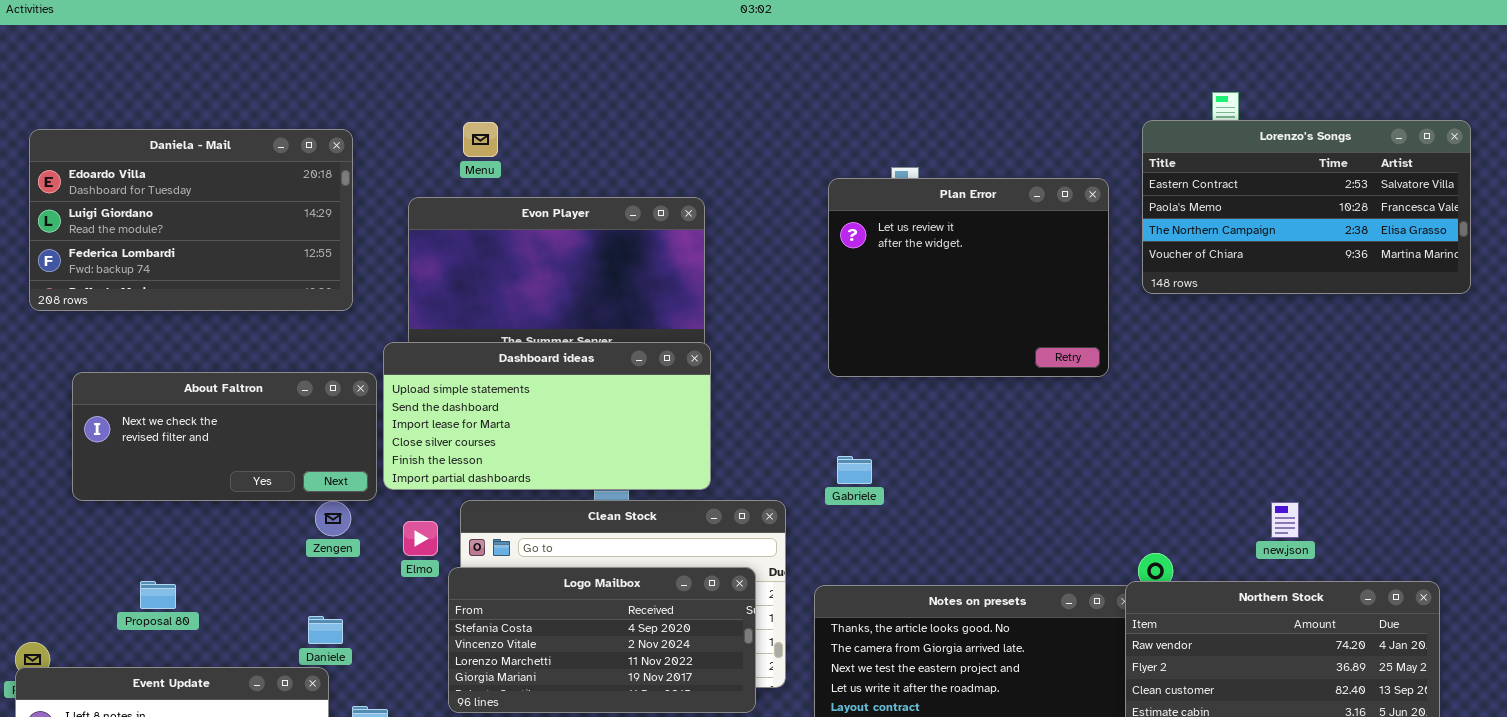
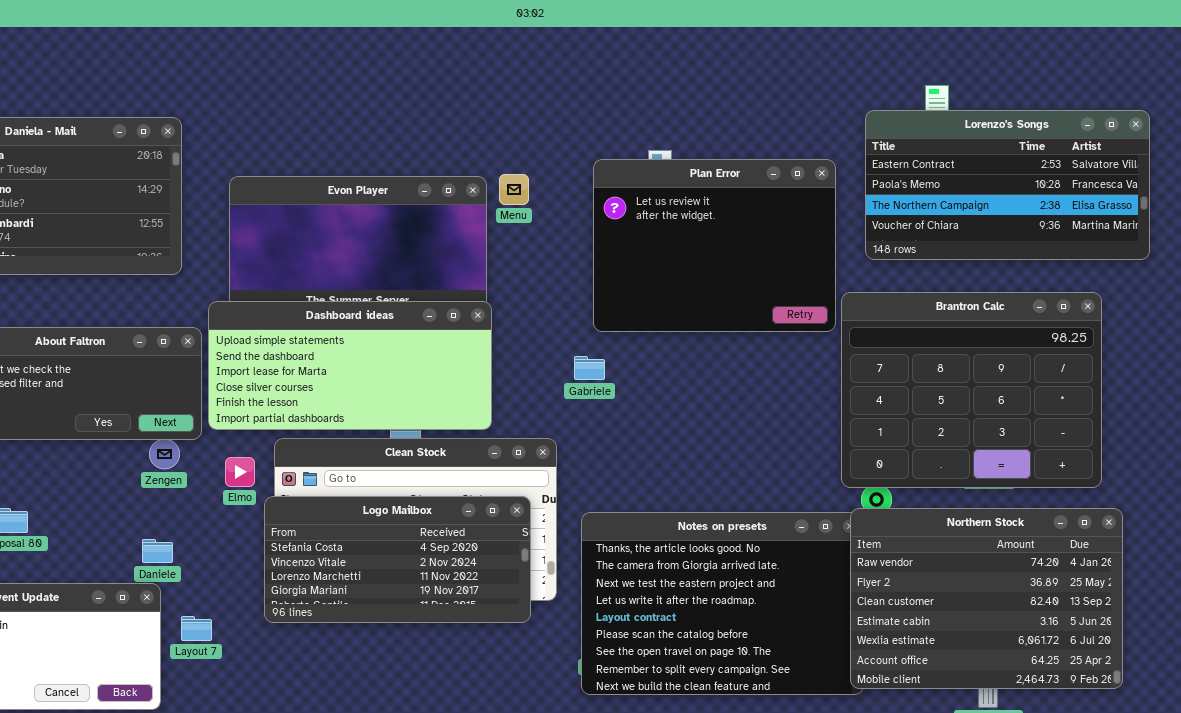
Menu: [463,122,498,157] -> [499,174,529,205], moved
Brantron Calc: none -> [841,292,1102,488], opened
Gabriele: [837,456,872,484] -> [574,356,605,380], moved

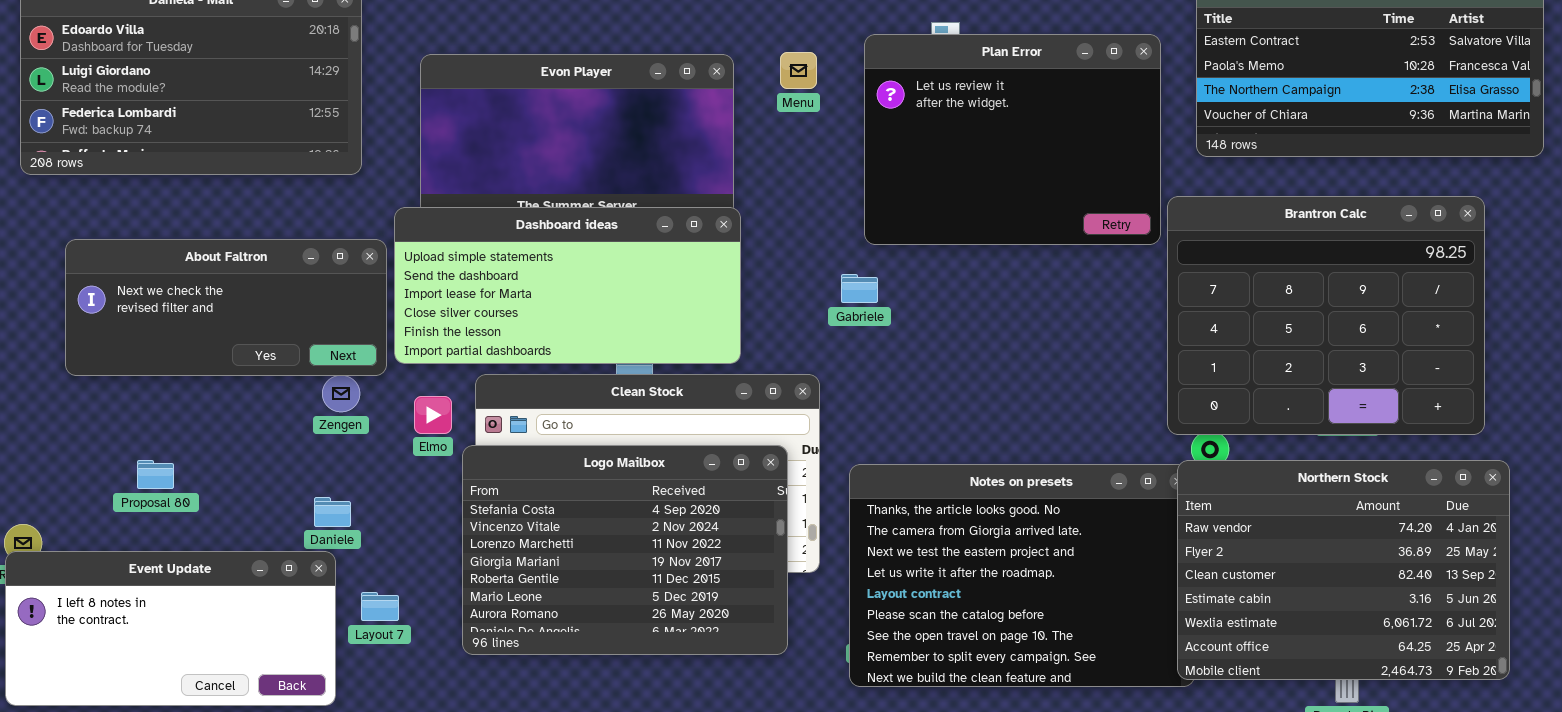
Menu: [499,174,529,205] -> [780,52,817,89], moved
Logo Mailbox: [264,496,531,623] -> [462,445,788,655], resized

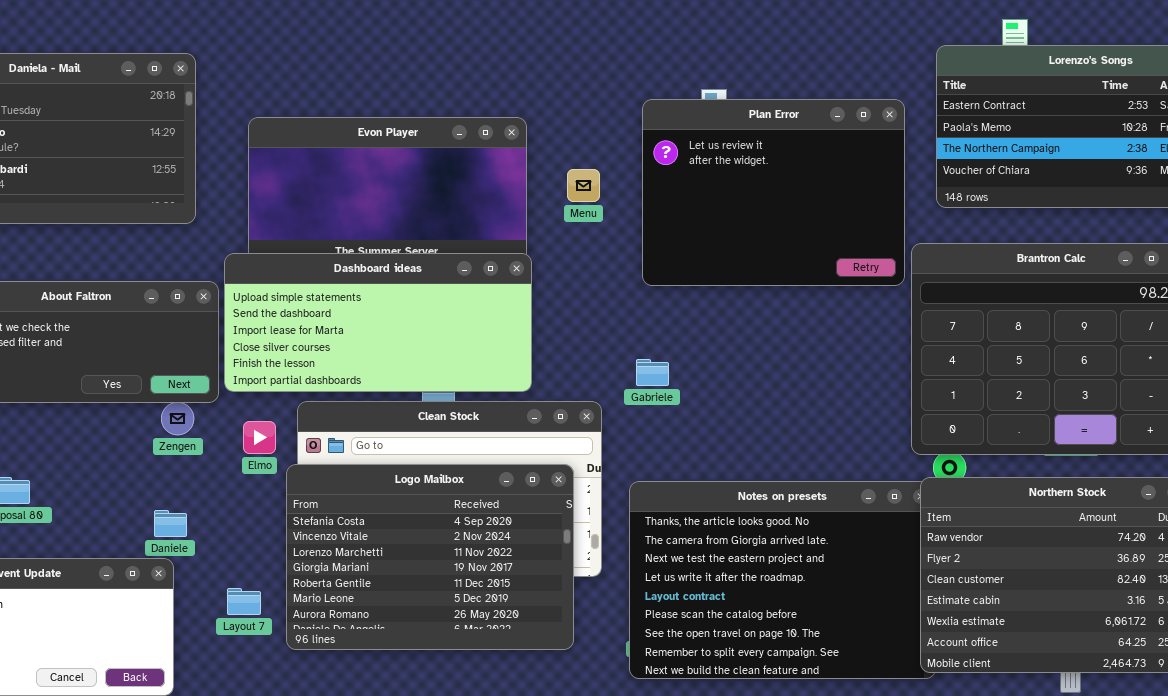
Menu: [780,52,817,89] -> [567,169,600,202], moved
Gabriele: [841,274,878,303] -> [636,359,669,386], moved
Layout 7: [361,592,399,621] -> [227,588,261,615], moved

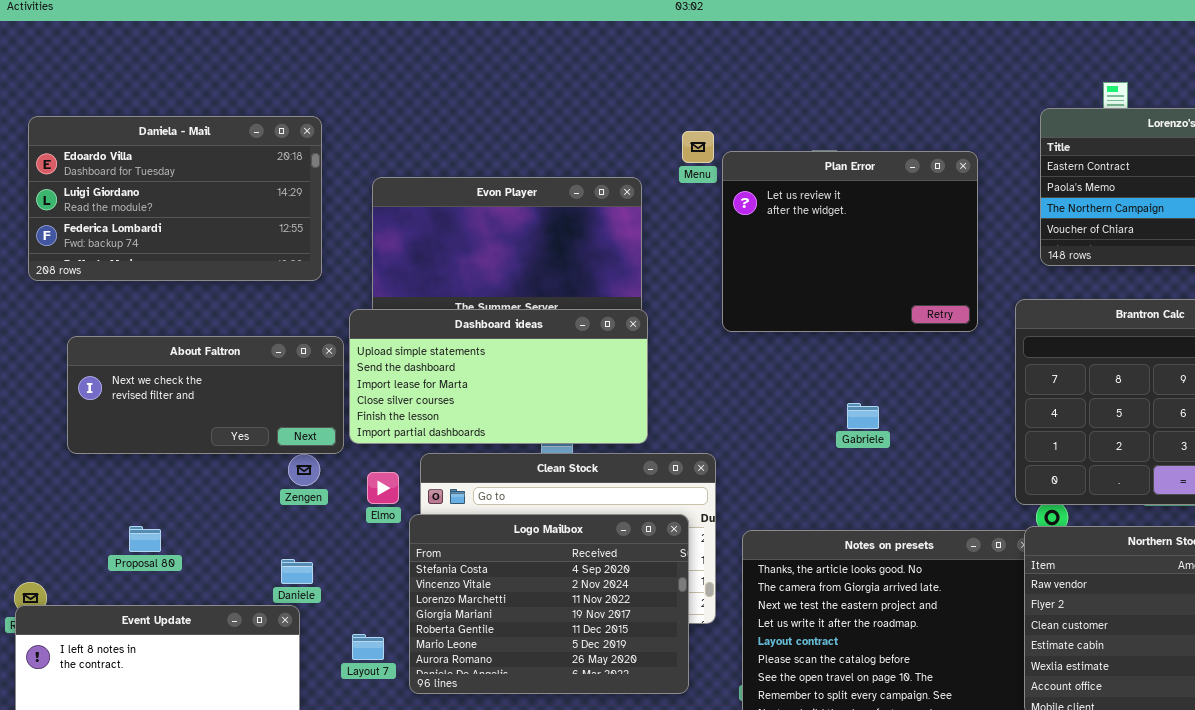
Plan Error: [642,99,905,286] -> [722,151,978,332], moved
Menu: [567,169,600,202] -> [682,131,714,163], moved
Gabriele: [636,359,669,386] -> [847,403,879,429], moved

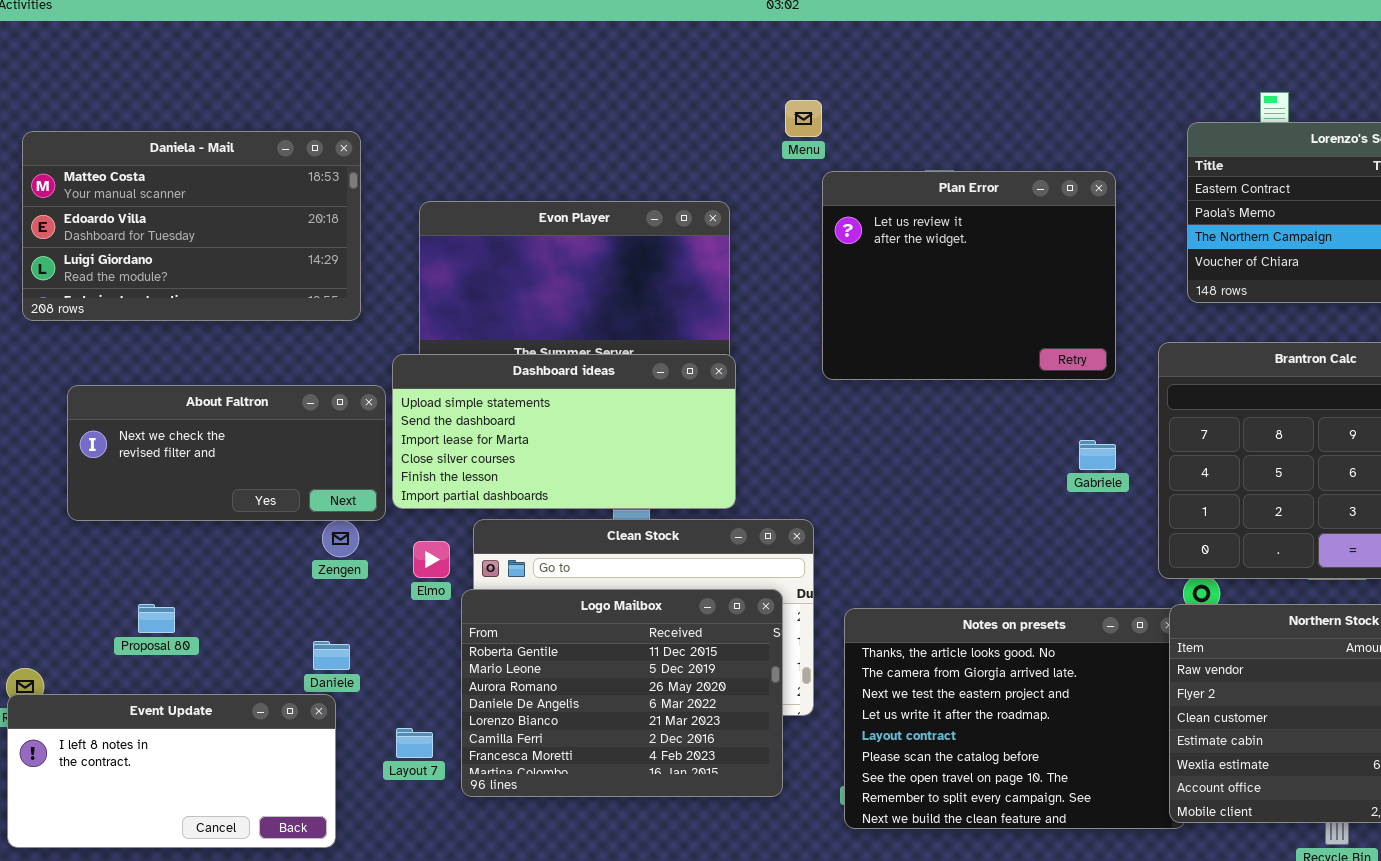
Daniela - Mail: [28,116,322,281] -> [22,131,361,321], scrolled up 1 row
Menu: [682,131,714,163] -> [785,100,822,137], moved
Gabriele: [847,403,879,429] -> [1079,440,1116,470], moved
Logo Mailbox: [409,514,689,694] -> [461,589,783,797], scrolled down 4 rows

